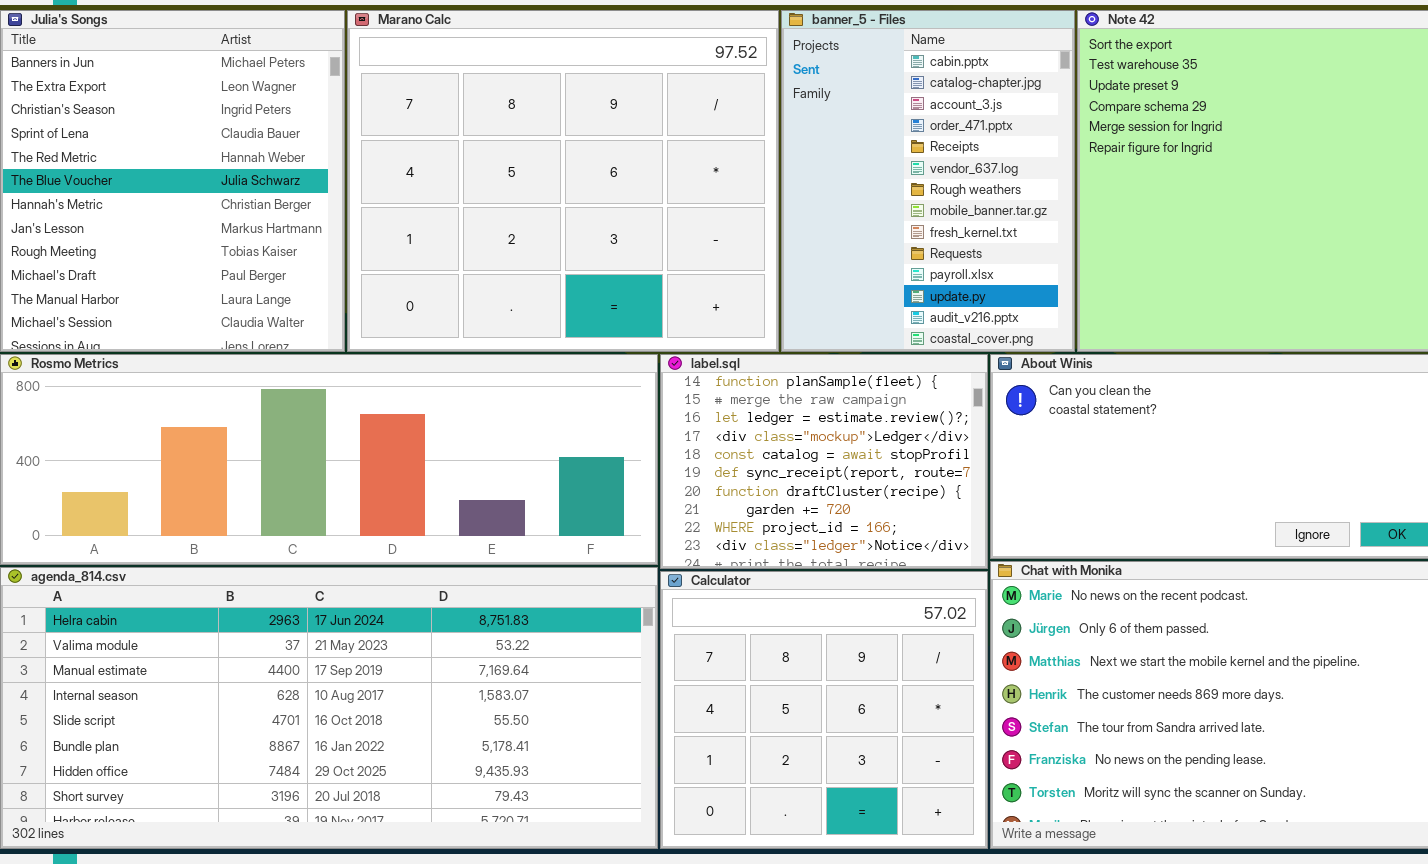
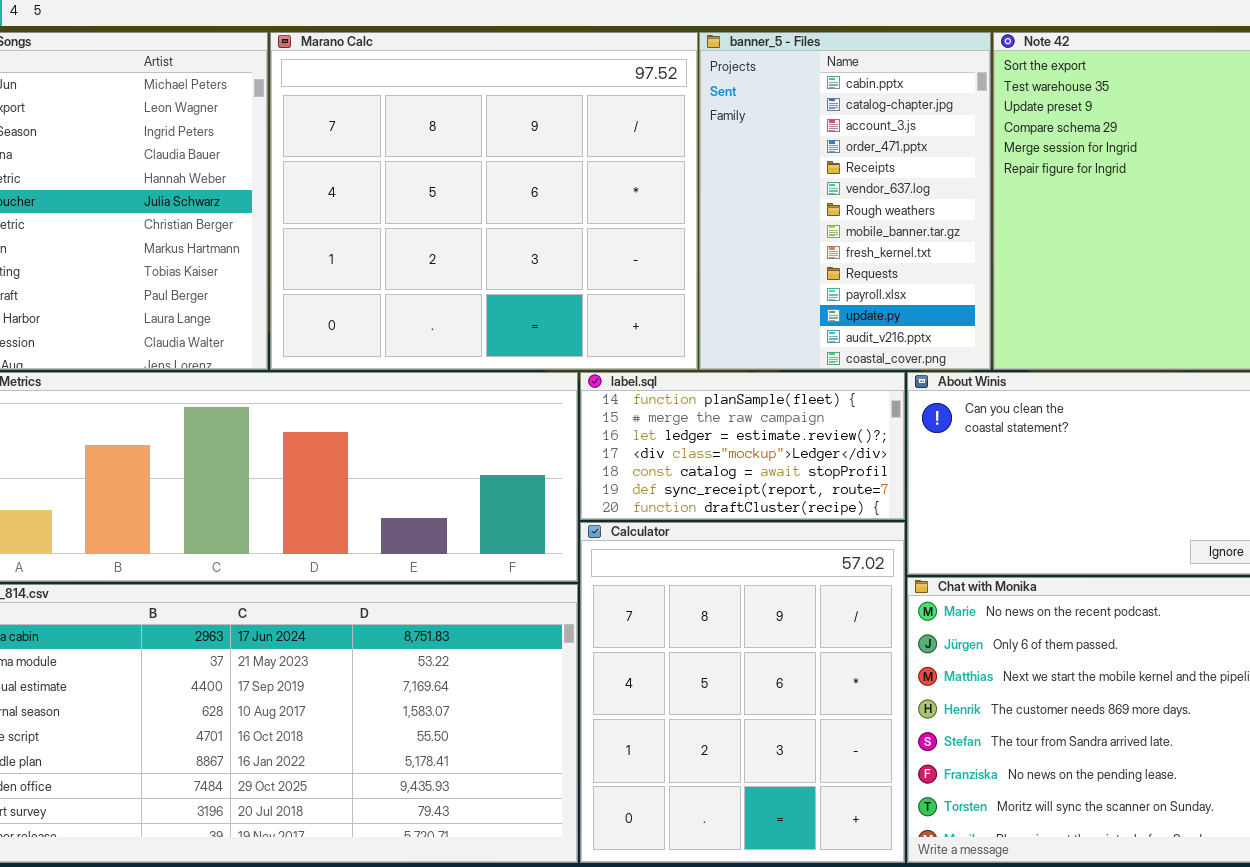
label.sql: [660,354,988,569] -> [580,372,905,520], resized
Calculator: [660,571,988,849] -> [580,522,905,863], resized

